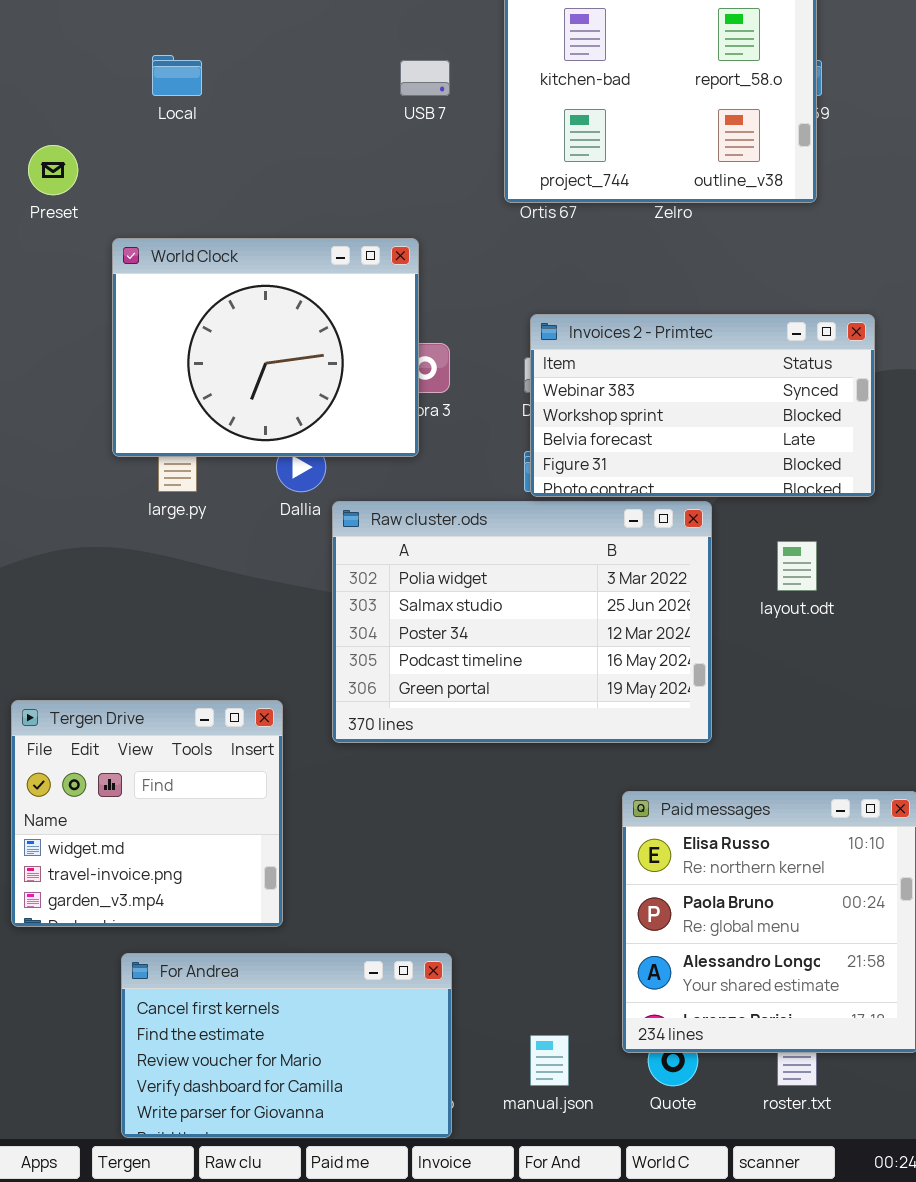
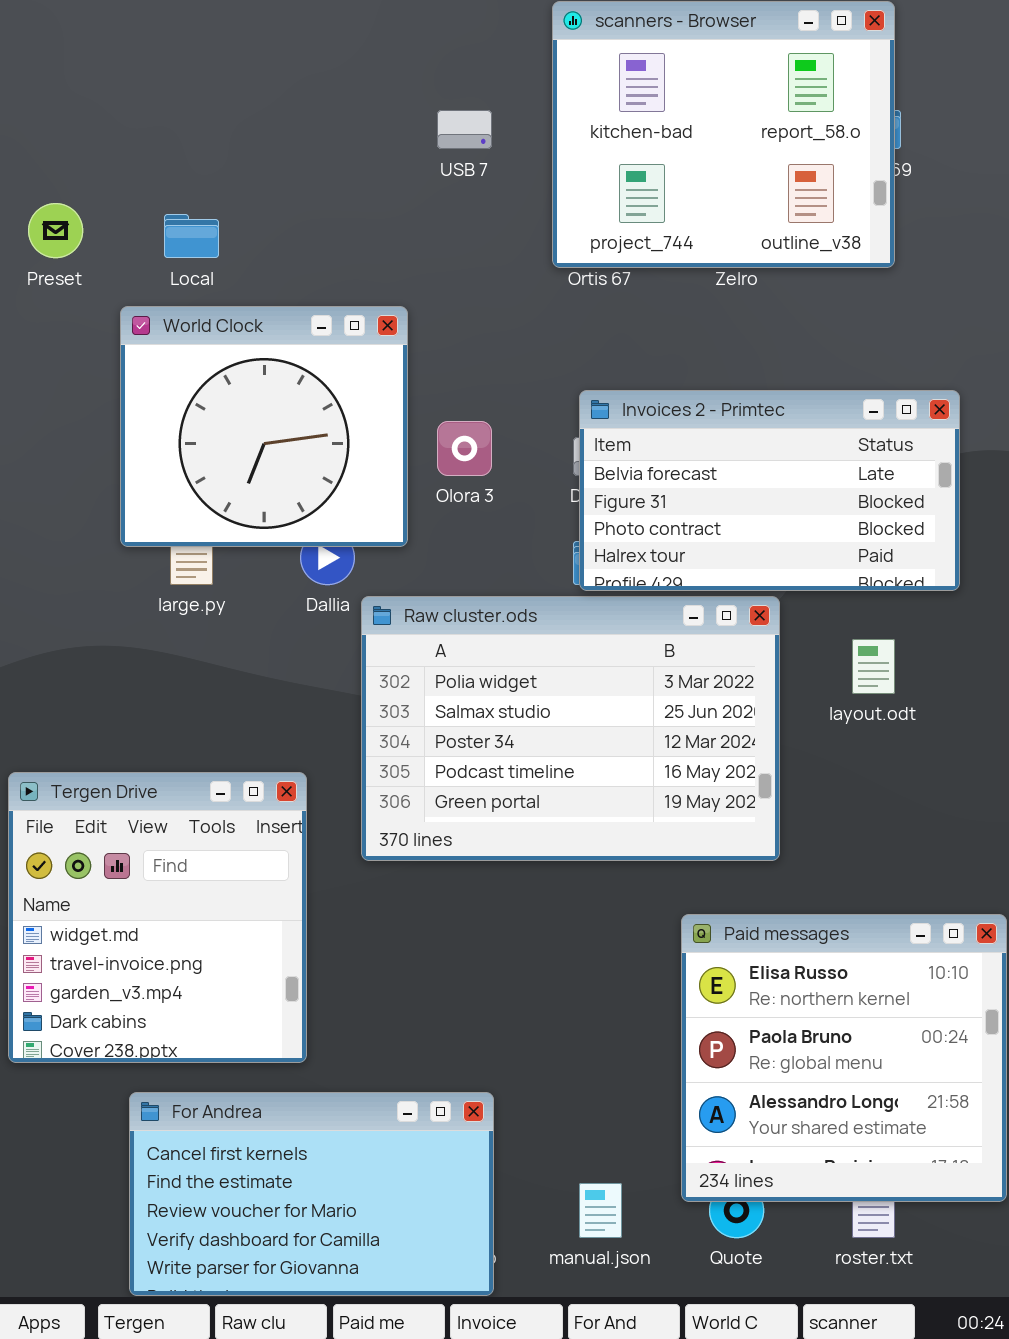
Local: [152,55,202,96] -> [164,214,219,258], moved
World Clock: [112,238,419,457] -> [120,306,408,547], resized
Invoices 2 - Primtec: [530,314,875,497] -> [579,390,960,591], scrolled down 2 rows
Tergen Drive: [11,700,283,927] -> [8,772,307,1063], resized

